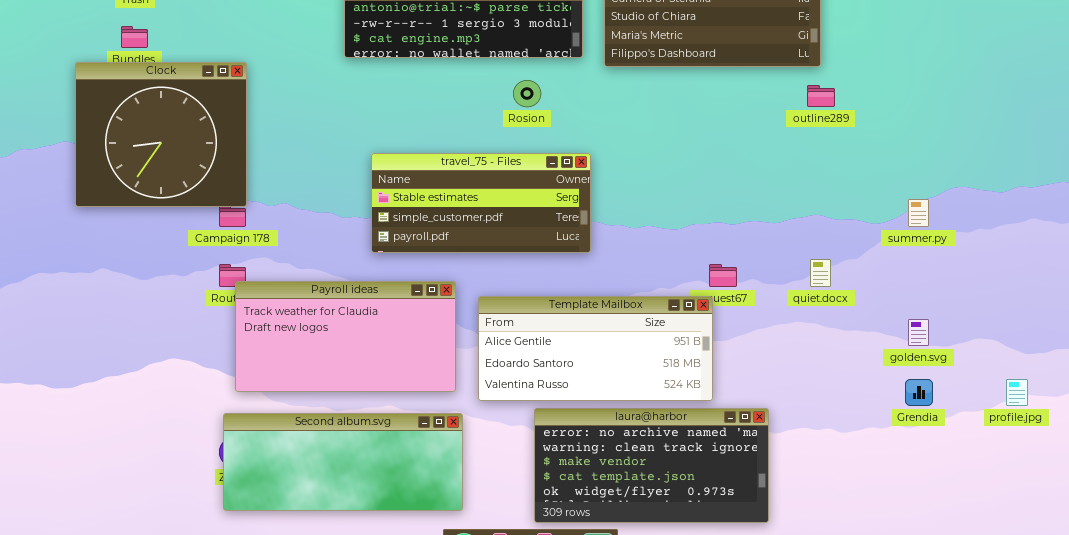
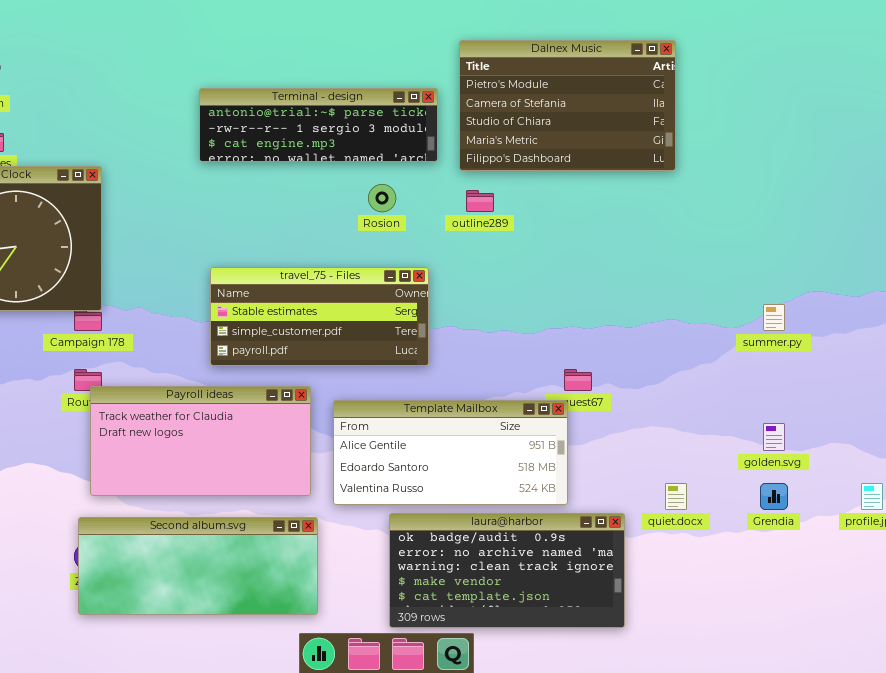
outline289: [807,85,835,107] -> [466,190,494,212], moved
travel_75 - Files: [371,153,591,253] -> [210,267,429,366], moved
quiet.docx: [810,259,831,287] -> [665,483,687,510], moved
laura@harbor: [534,408,769,523] -> [389,513,625,628], scrolled up 1 row

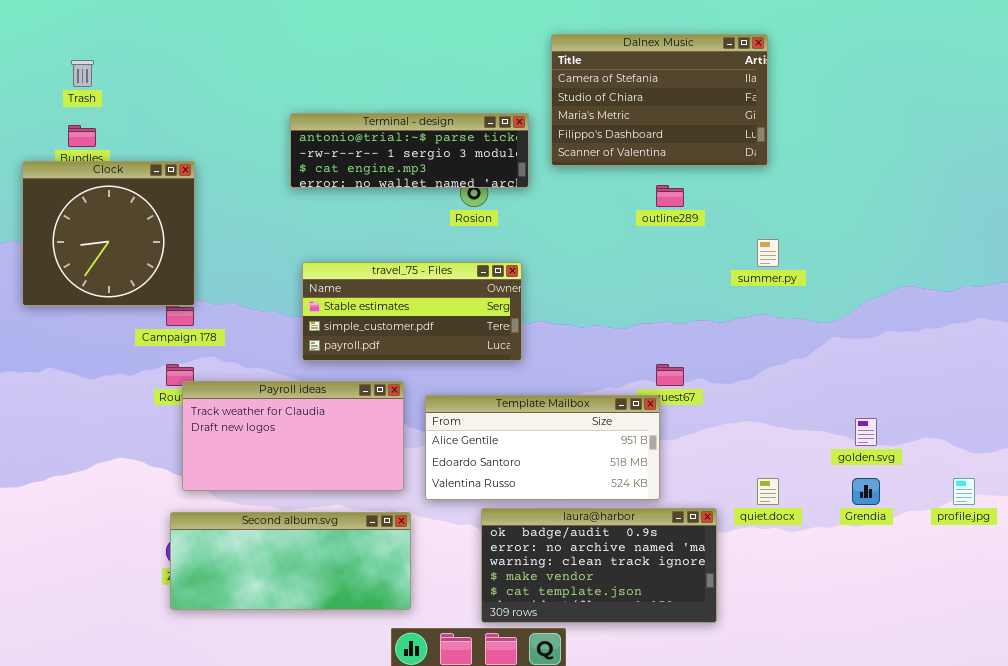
Dalnex Music: [459,40,676,171] -> [551,34,768,166], scrolled down 1 row
Terminal - design: [199,88,438,162] -> [290,113,529,188], moved
outline289: [466,190,494,212] -> [656,185,684,207], moved
summer.py: [763,304,785,331] -> [757,239,779,267], moved

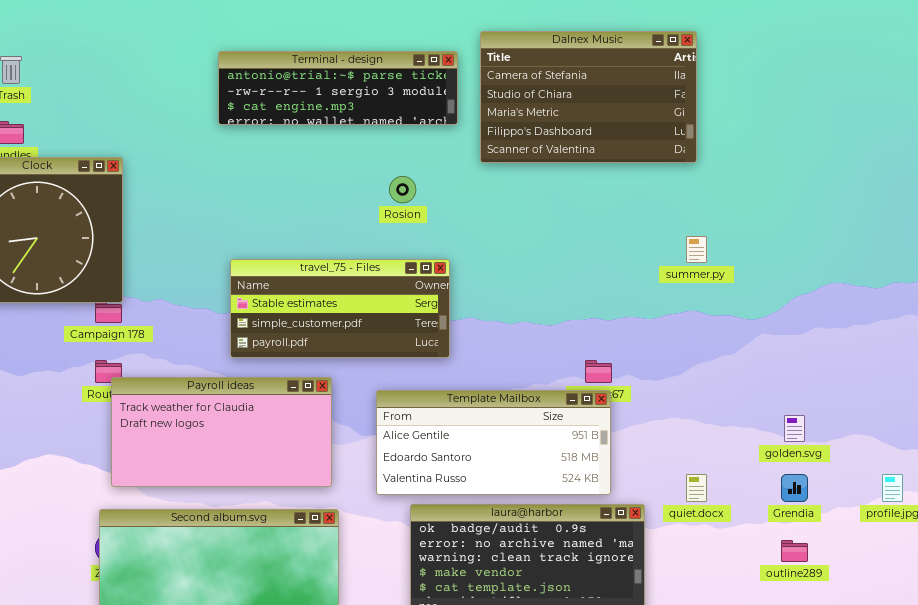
Terminal - design: [290,113,529,188] -> [218,51,458,125], moved
outline289: [656,185,684,207] -> [781,540,808,562], moved
Template Mailbox: [425,395,660,500] -> [376,390,611,495], moved

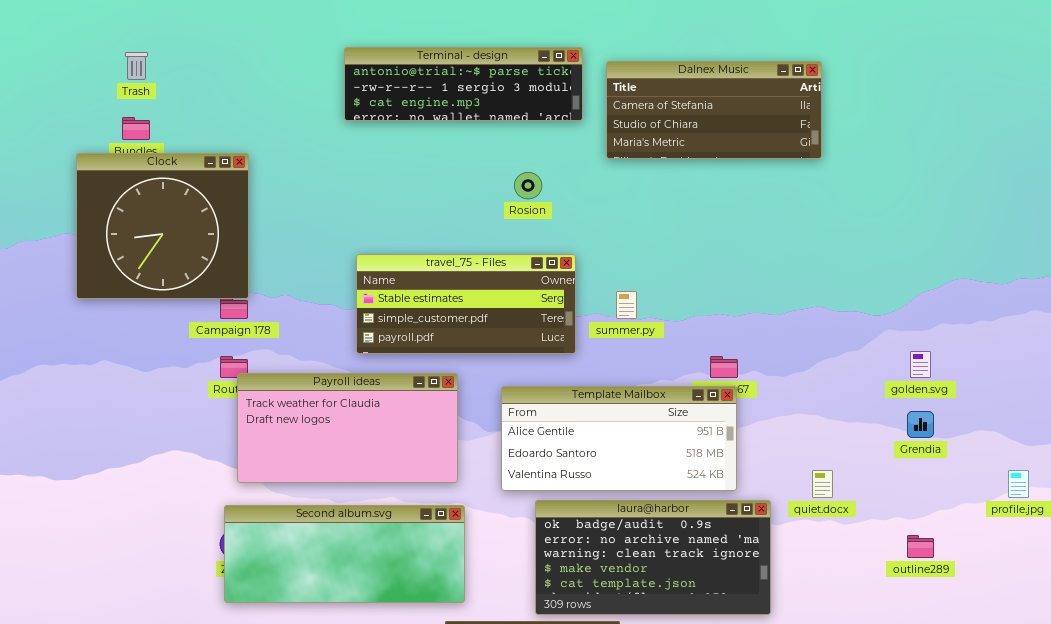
Dalnex Music: [480,31,697,163] -> [606,61,822,159], resized
summer.py: [686,236,707,263] -> [616,291,637,319], moved
golden.svg: [784,415,805,442] -> [910,351,931,378], moved
Grendia: [781,474,808,502] -> [907,411,934,438], moved

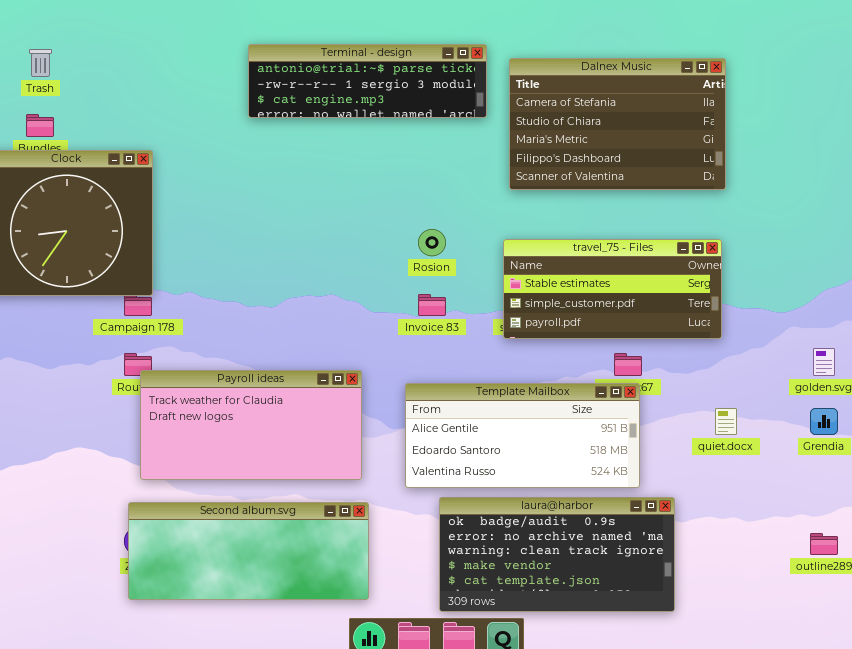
Dalnex Music: [606,61,822,159] -> [509,58,726,190], resized
Rosion: [514,172,542,199] -> [418,229,446,256], moved
travel_75 - Files: [356,254,576,354] -> [503,239,722,339], moved
quiet.docx: [812,470,833,498] -> [715,408,737,435], moved

